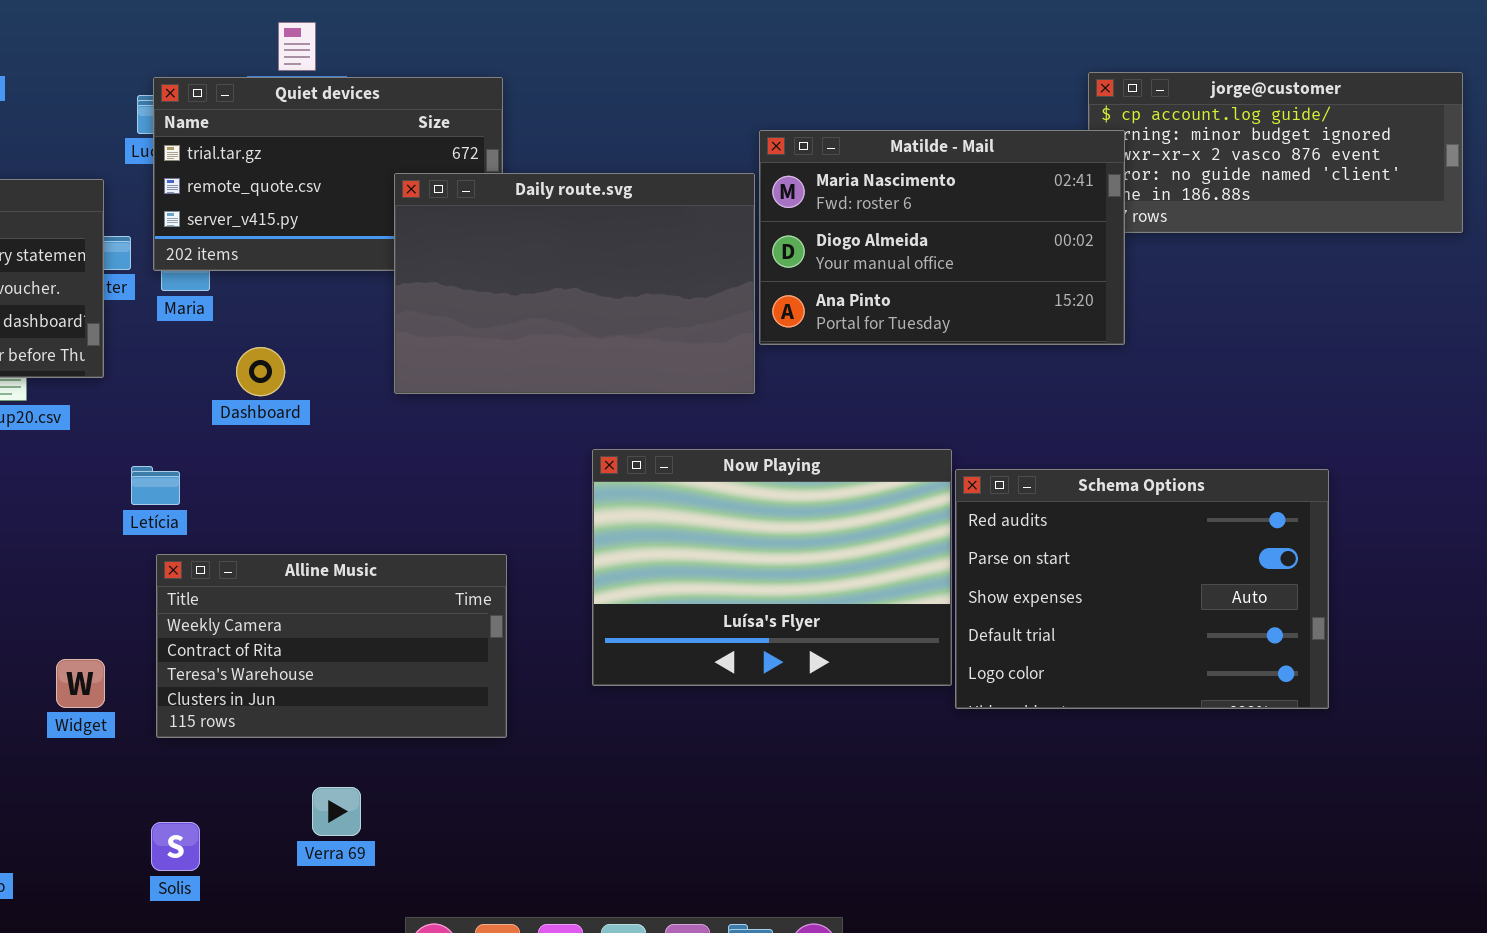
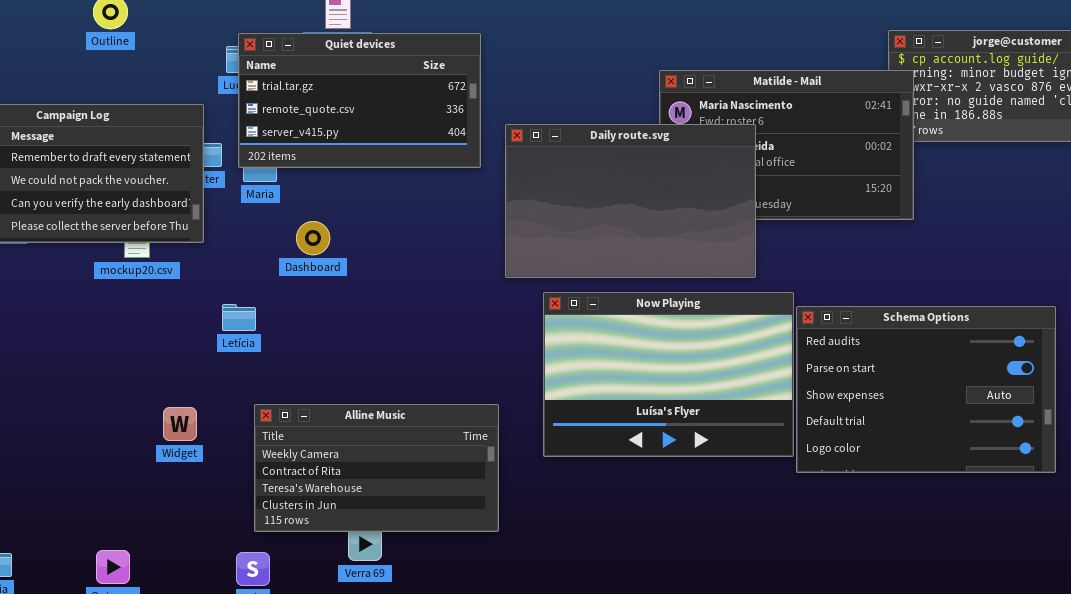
Daily route.svg: [394,173,755,394] -> [505,124,756,278], moved
Alline Music: [156,554,507,738] -> [254,404,499,532], moved
Widget: [56,659,105,708] -> [163,407,197,441], moved

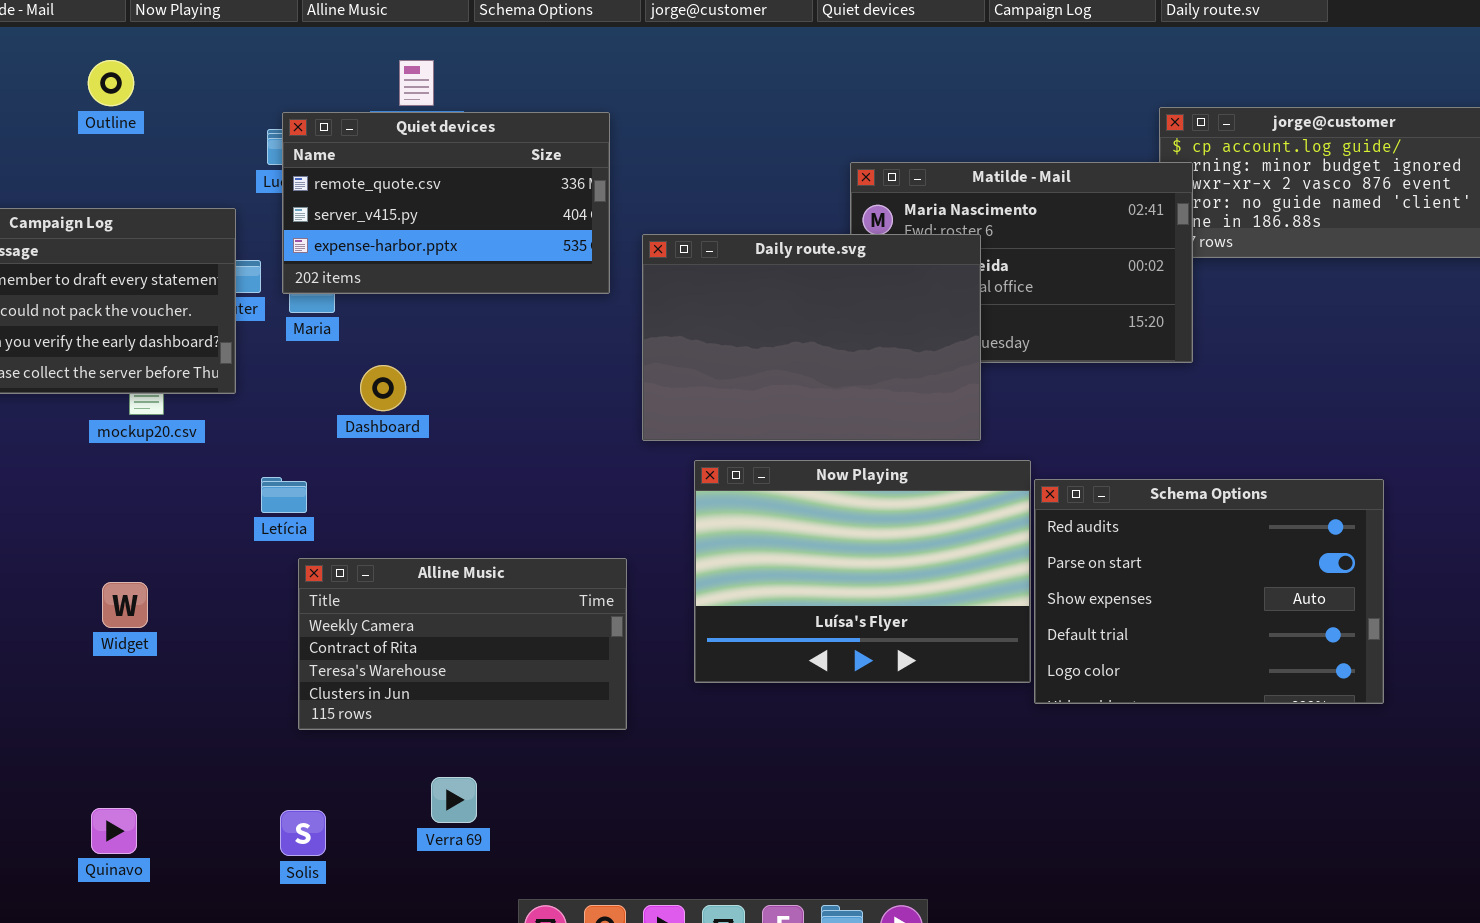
Quiet devices: [238,33,481,168] -> [282,112,610,294], scrolled down 1 row
Alline Music: [254,404,499,532] -> [298,558,627,730], moved
Widget: [163,407,197,441] -> [102,582,148,628], moved

